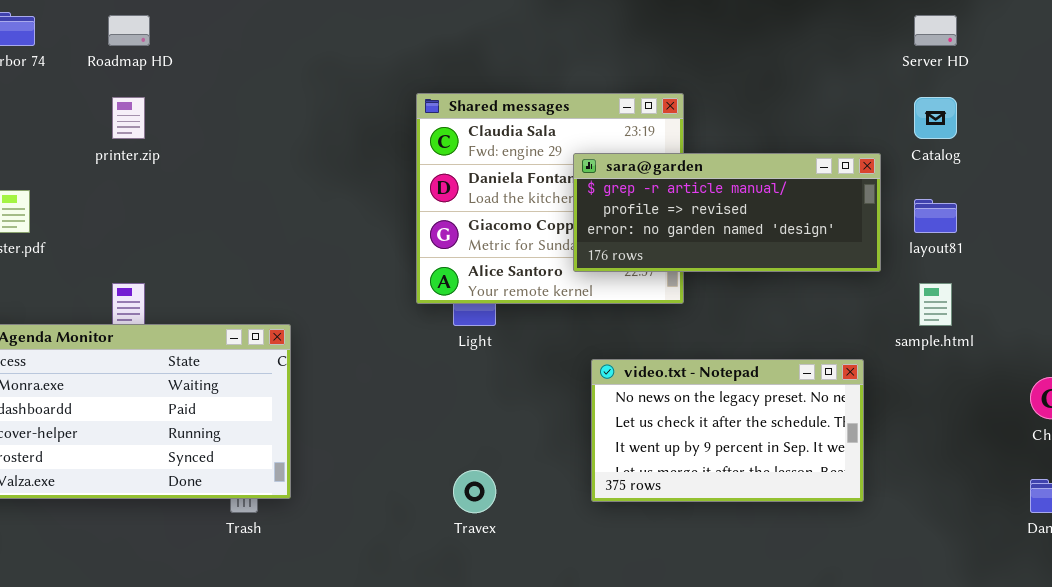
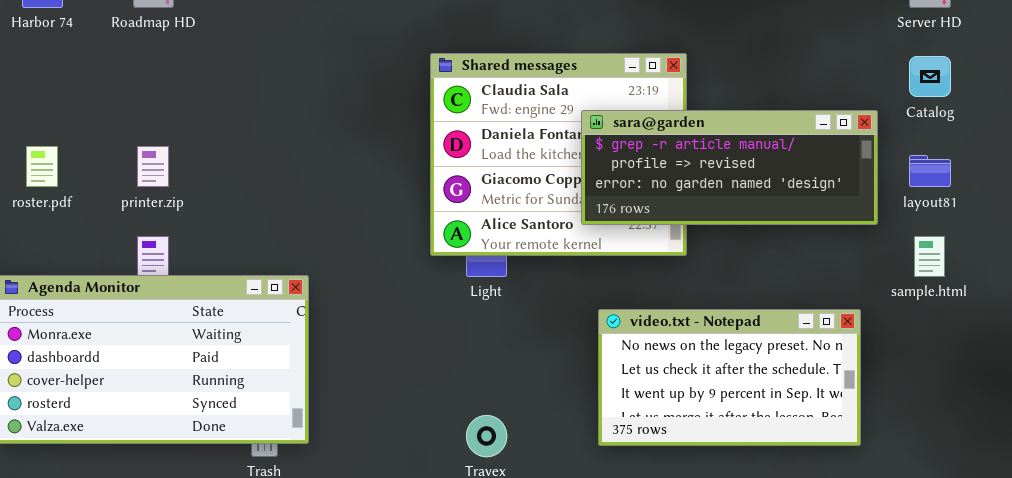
printer.zip: [112,97,145,139] -> [137,146,169,187], moved

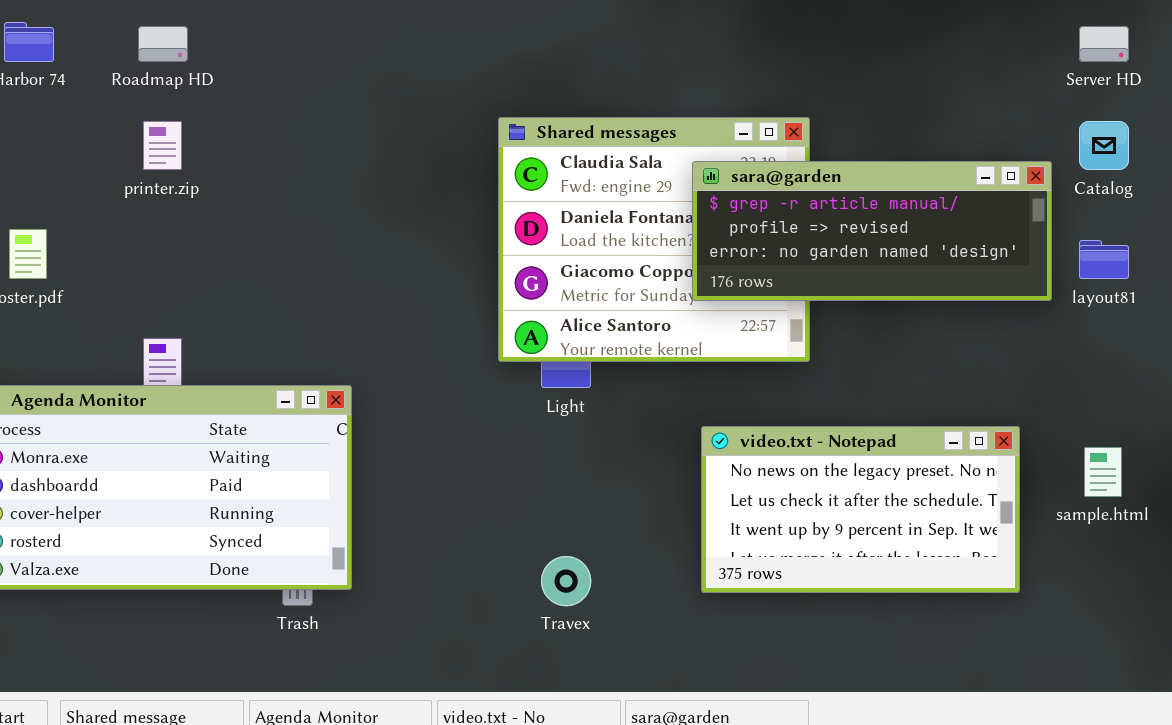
sara@garden: [581,110,878,225] -> [692,161,1052,301], moved
printer.zip: [137,146,169,187] -> [143,121,182,170], moved
sample.html: [914,236,945,277] -> [1084,447,1122,497], moved

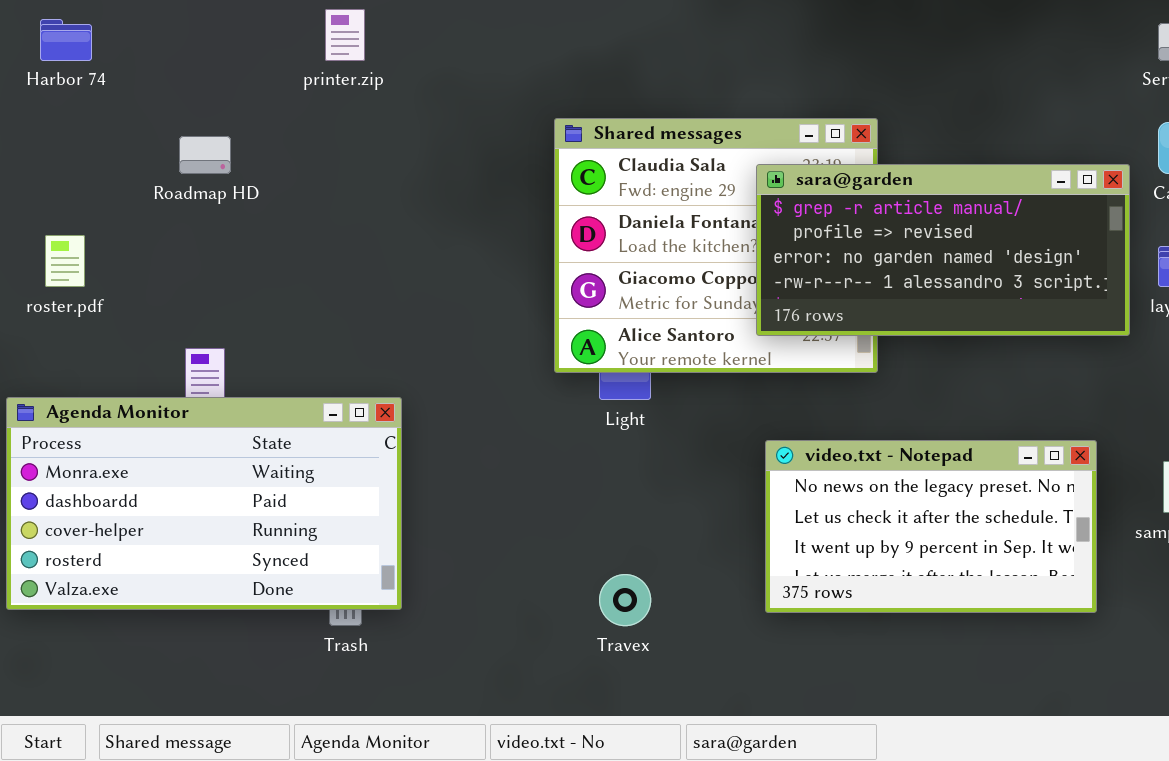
Roadmap HD: [138,26,188,62] -> [179,136,231,174], moved
printer.zip: [143,121,182,170] -> [325,9,365,61], moved
sara@garden: [692,161,1052,301] -> [756,164,1130,336], resized

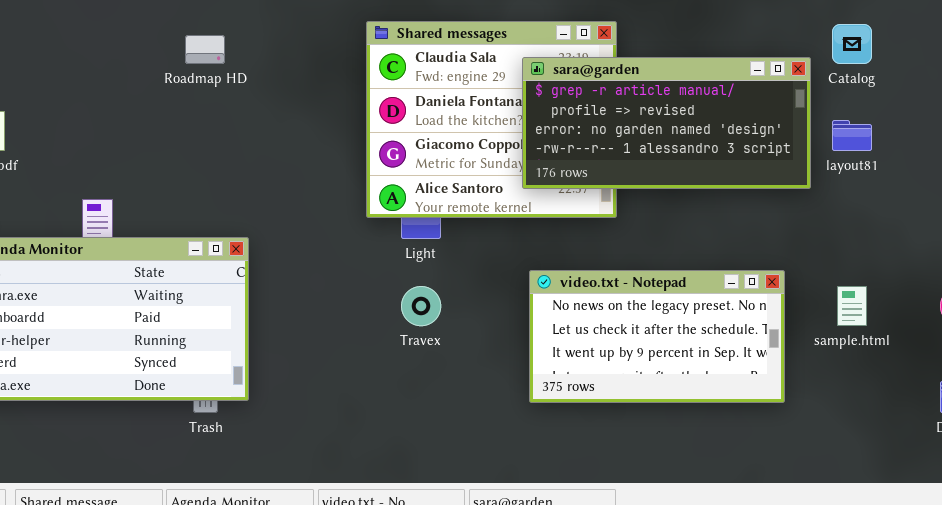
Roadmap HD: [179,136,231,174] -> [185,35,225,64], moved
Travex: [599,574,651,626] -> [401,286,441,326], moved

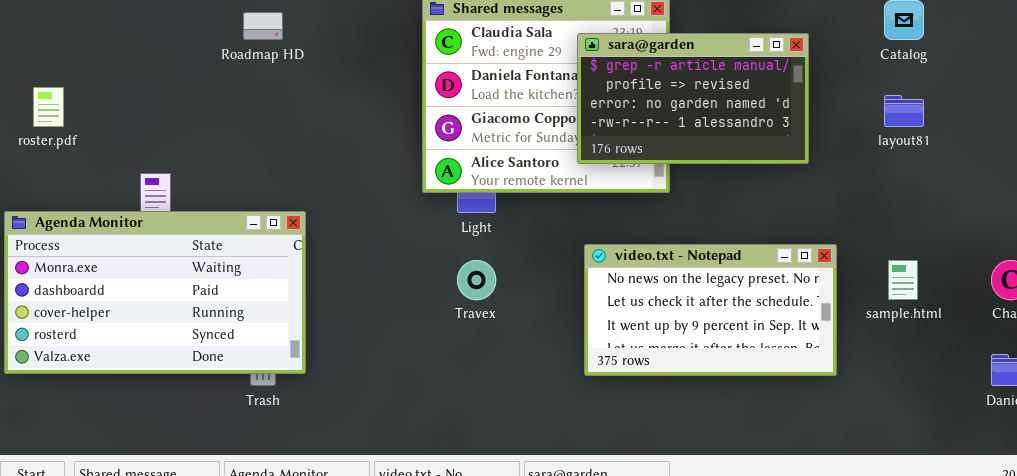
sara@garden: [522,57,811,189] -> [577,33,809,164], resized

